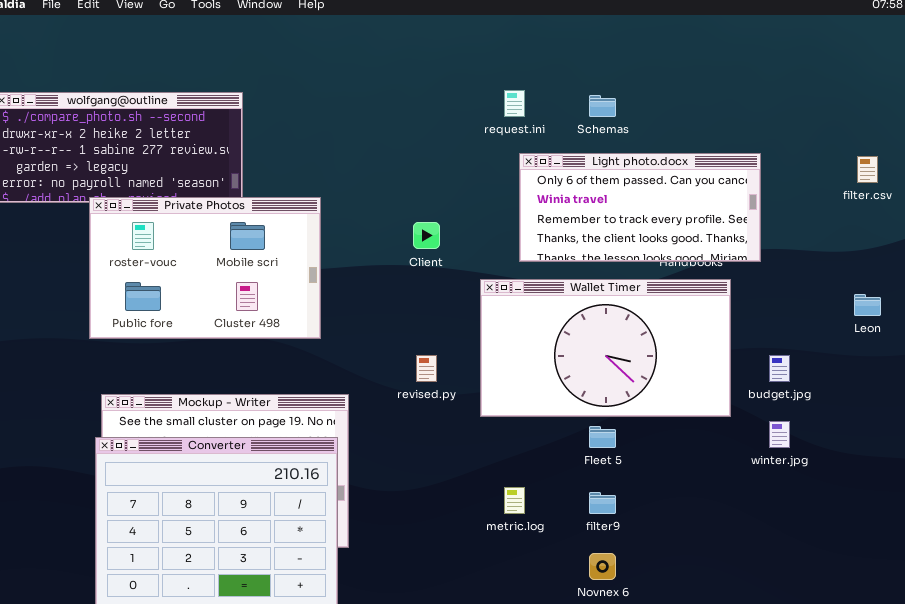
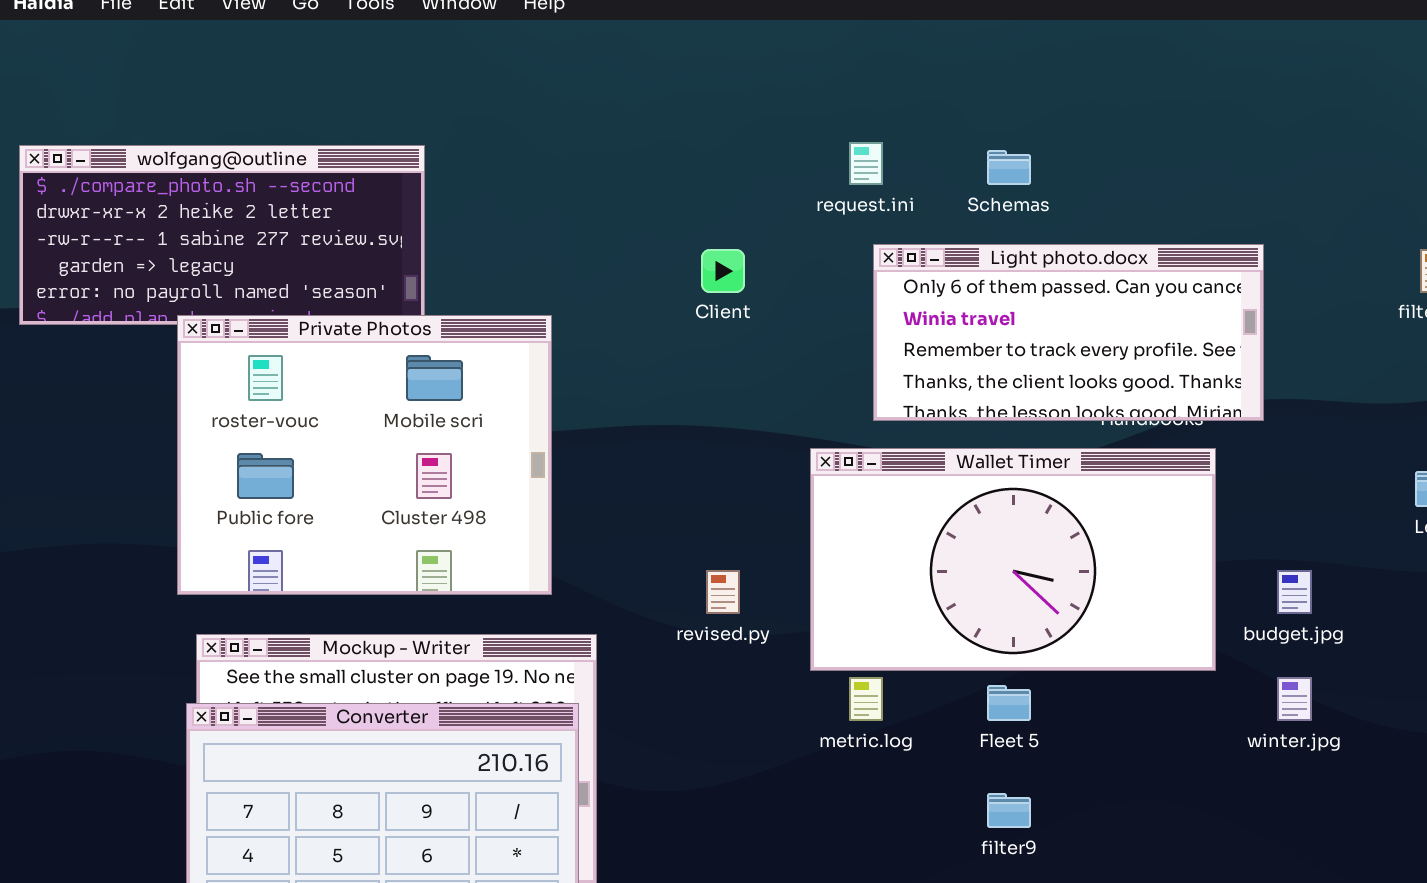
Private Photos: [89,197,321,339] -> [177,315,552,595], resized
Client: [413,222,440,249] -> [701,249,745,293], moved
metric.log: [504,487,525,514] -> [849,677,883,721], moved

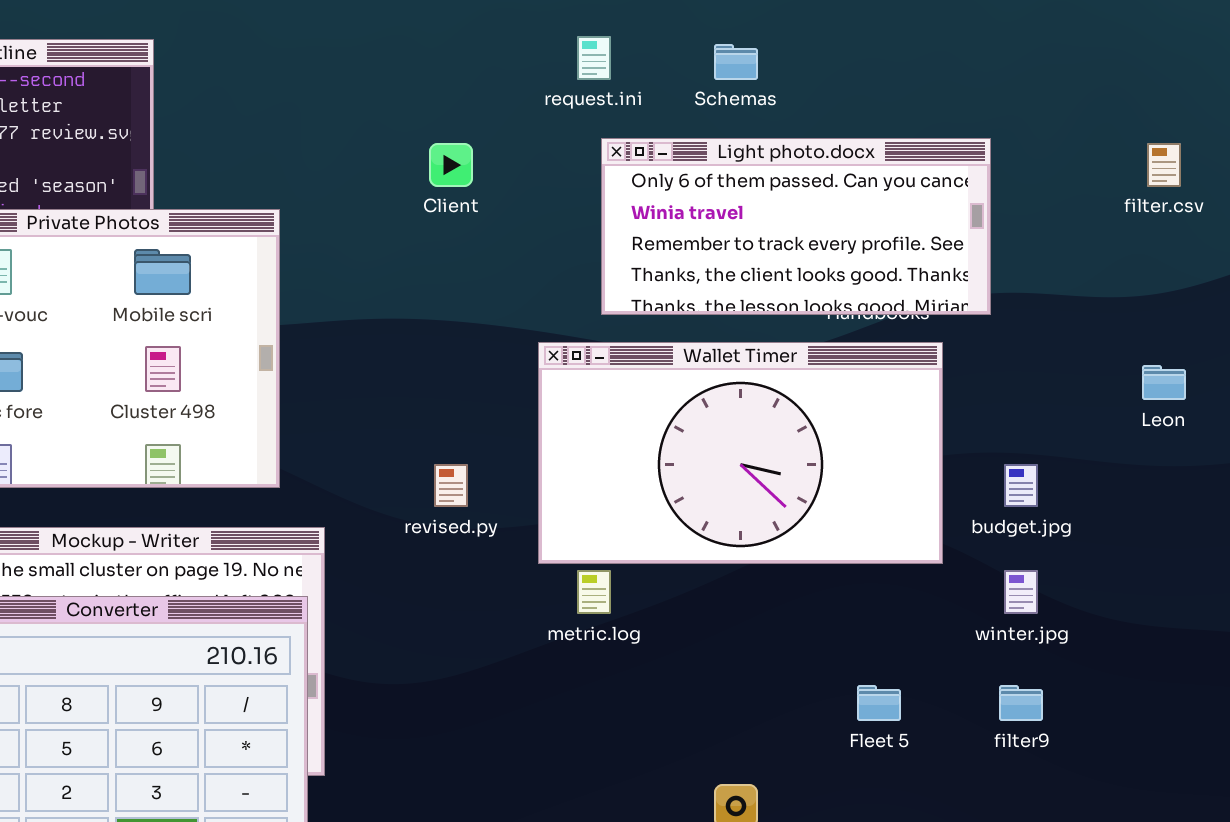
Fleet 5: [987,685,1031,721] -> [857,685,901,721], moved
filter9: [987,793,1031,828] -> [999,685,1043,721], moved

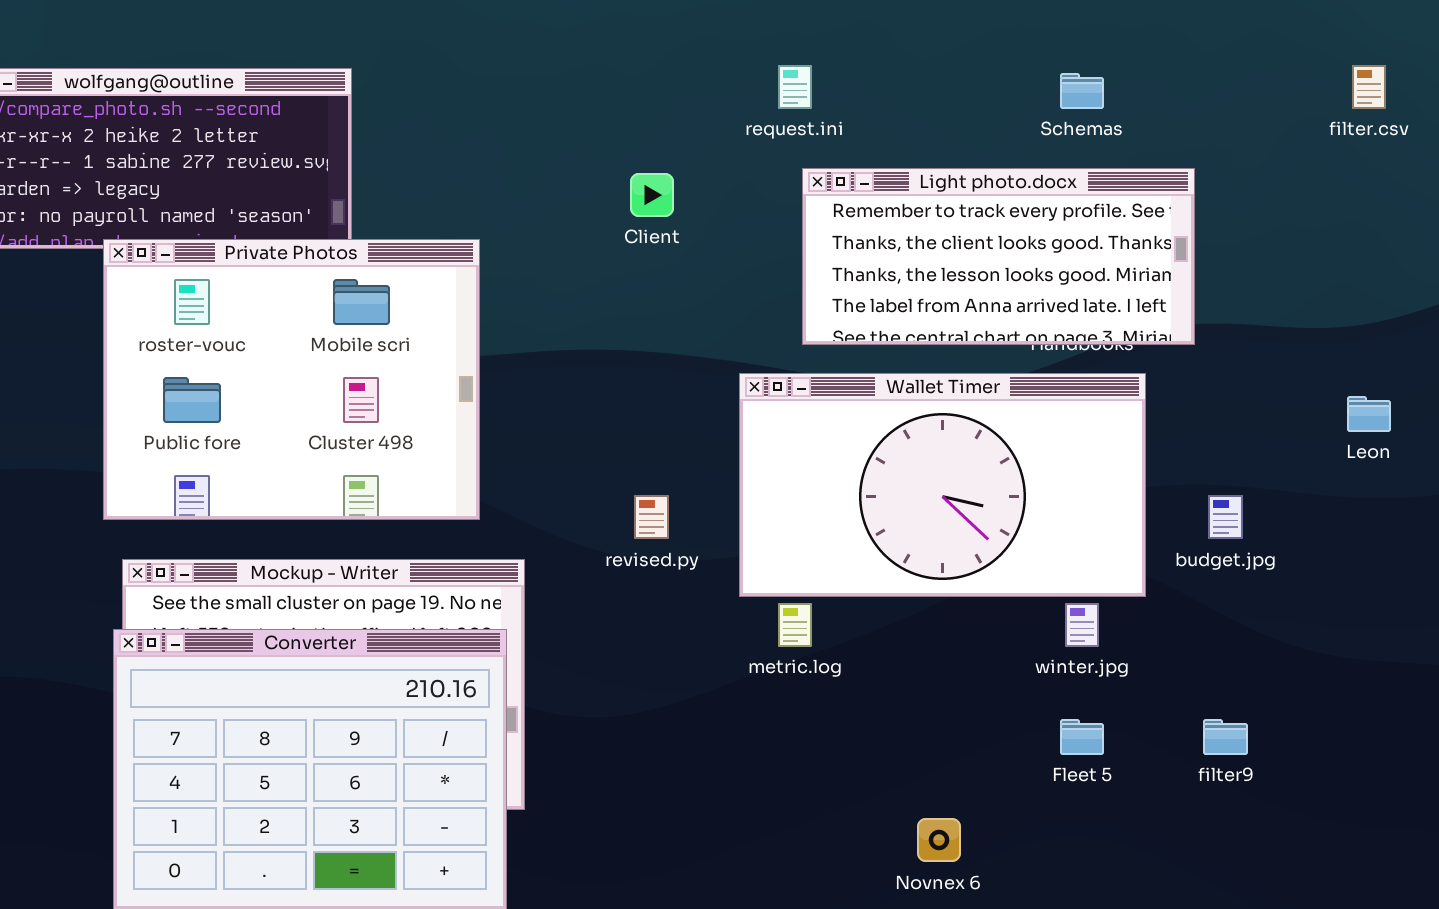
Schemas: [714,44,758,80] -> [1060,73,1104,109], moved
Light photo.docx: [601,138,991,315] -> [802,168,1195,345], scrolled down 2 rows
filter.csv: [1147,143,1181,187] -> [1352,65,1386,109], moved
winter.jpg: [1004,570,1038,614] -> [1065,603,1099,647], moved

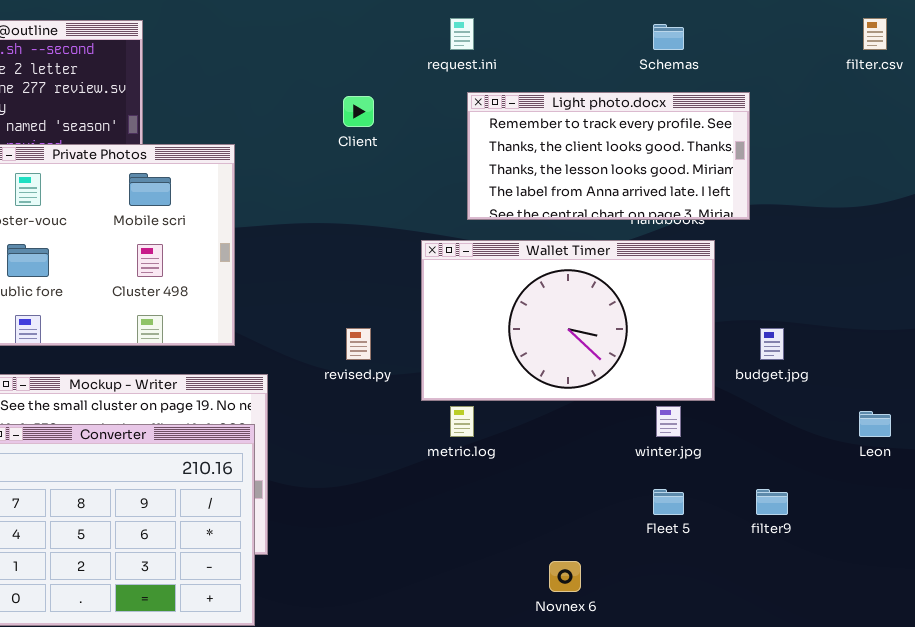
Leon: [1347,396,1391,432] -> [859,411,891,437], moved

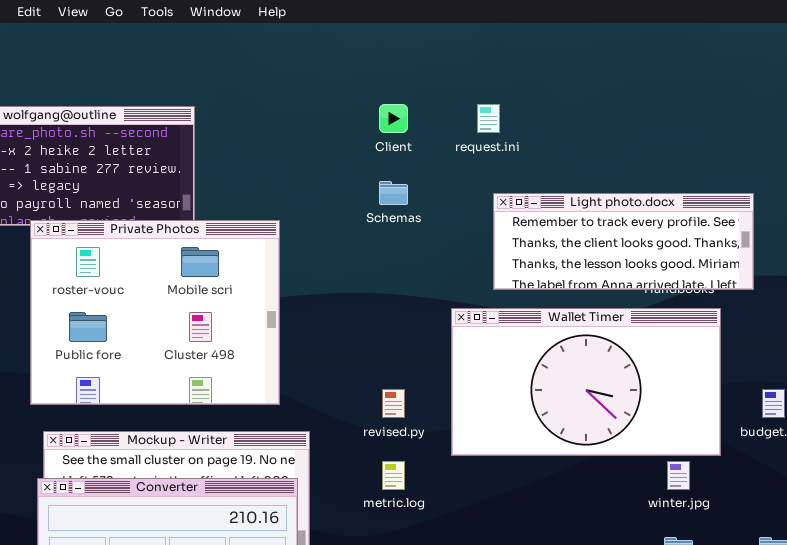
Schemas: [653,24,684,50] -> [379,181,408,205], moved
Light photo.docx: [467,92,750,220] -> [493,193,754,290], resized
Client: [343,96,374,127] -> [379,104,408,133], moved
metric.log: [450,406,474,437] -> [382,461,405,490], moved

